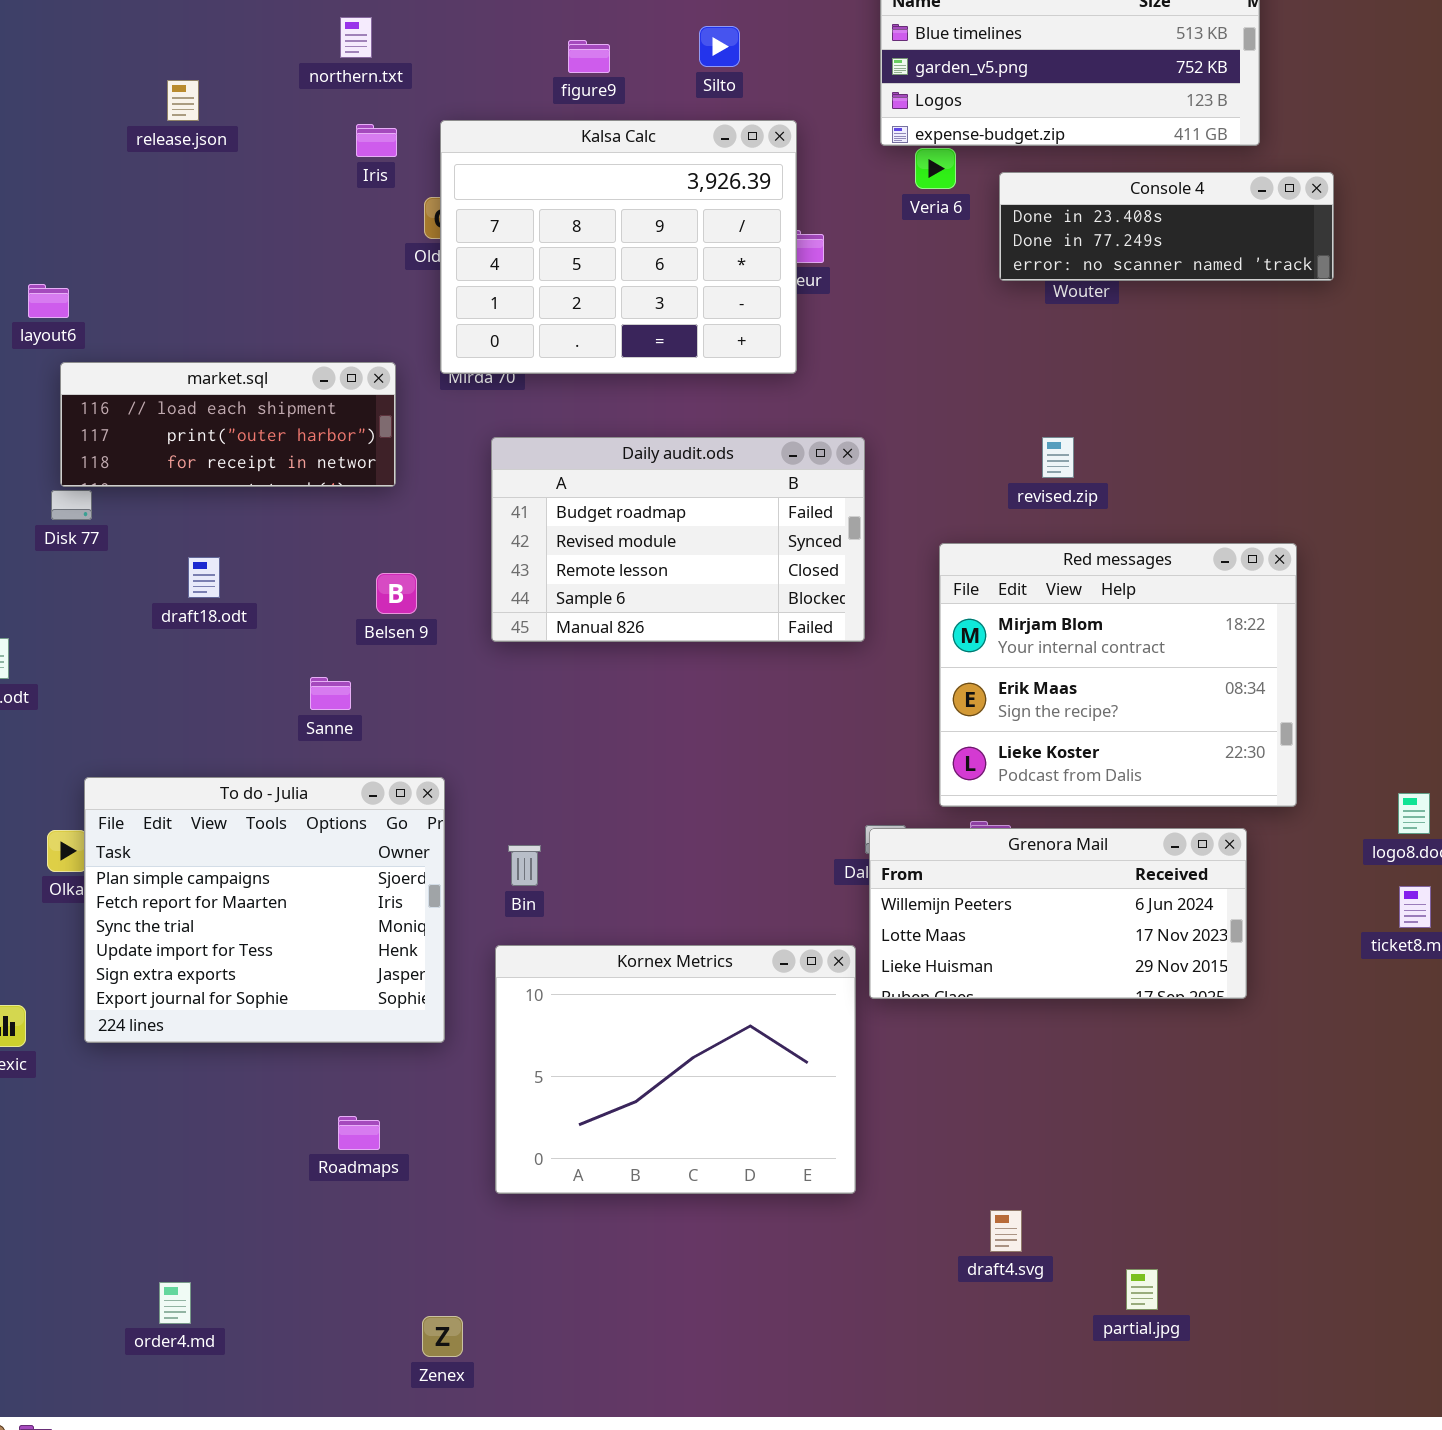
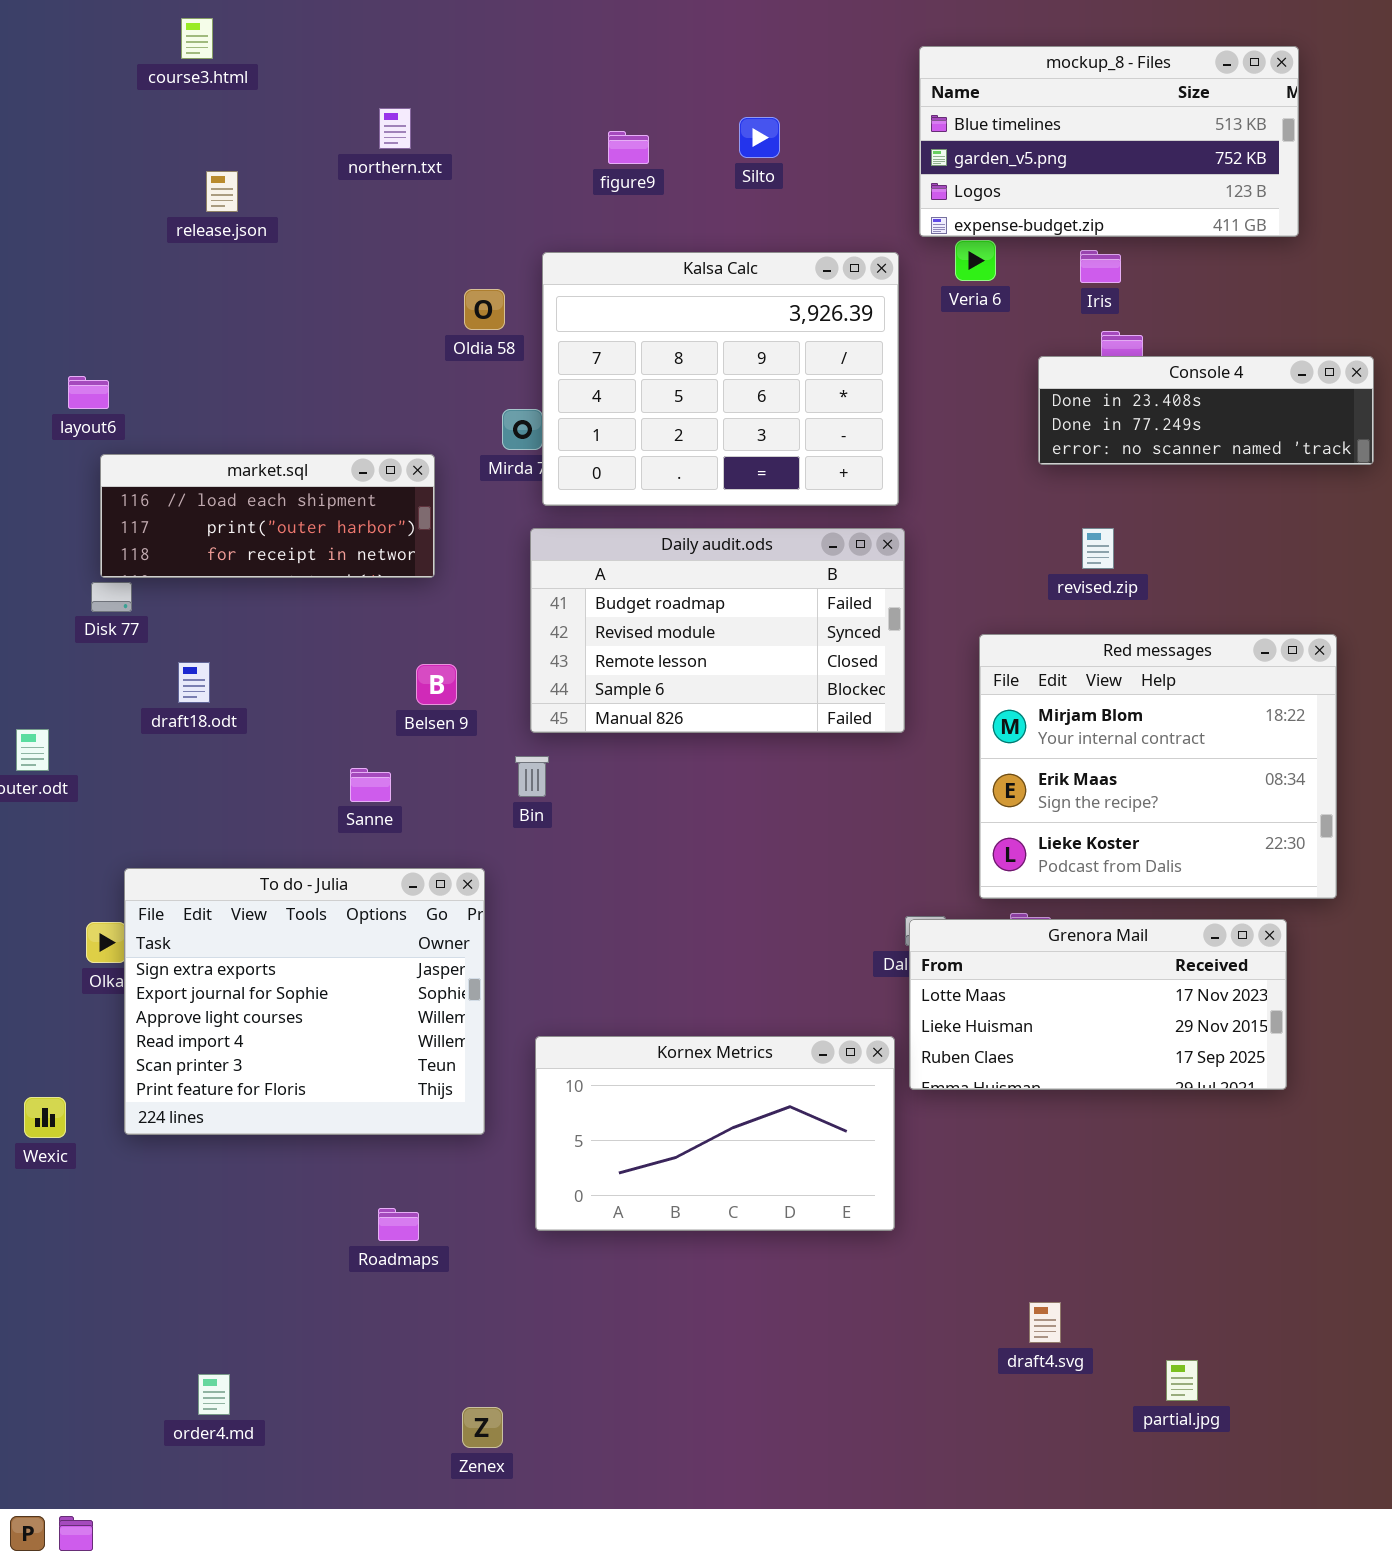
Kalsa Calc: [440,120,797,374] -> [542,252,899,506], moved
Iris: [356,124,397,157] -> [1080,250,1121,283], moved
Console 4: [999,172,1334,281] -> [1038,356,1374,465], moved
draft18.odt: [188,557,220,598] -> [178,662,210,703], moved
To do - Julia: [84,777,445,1043] -> [124,868,485,1135], scrolled down 4 rows
Grenora Mail: [869,828,1247,999] -> [909,919,1287,1090], scrolled down 1 row
Bin: [508,845,541,886] -> [515,756,549,797], moved
Kornex Metrics: [495,945,856,1194] -> [535,1036,895,1231], resized

